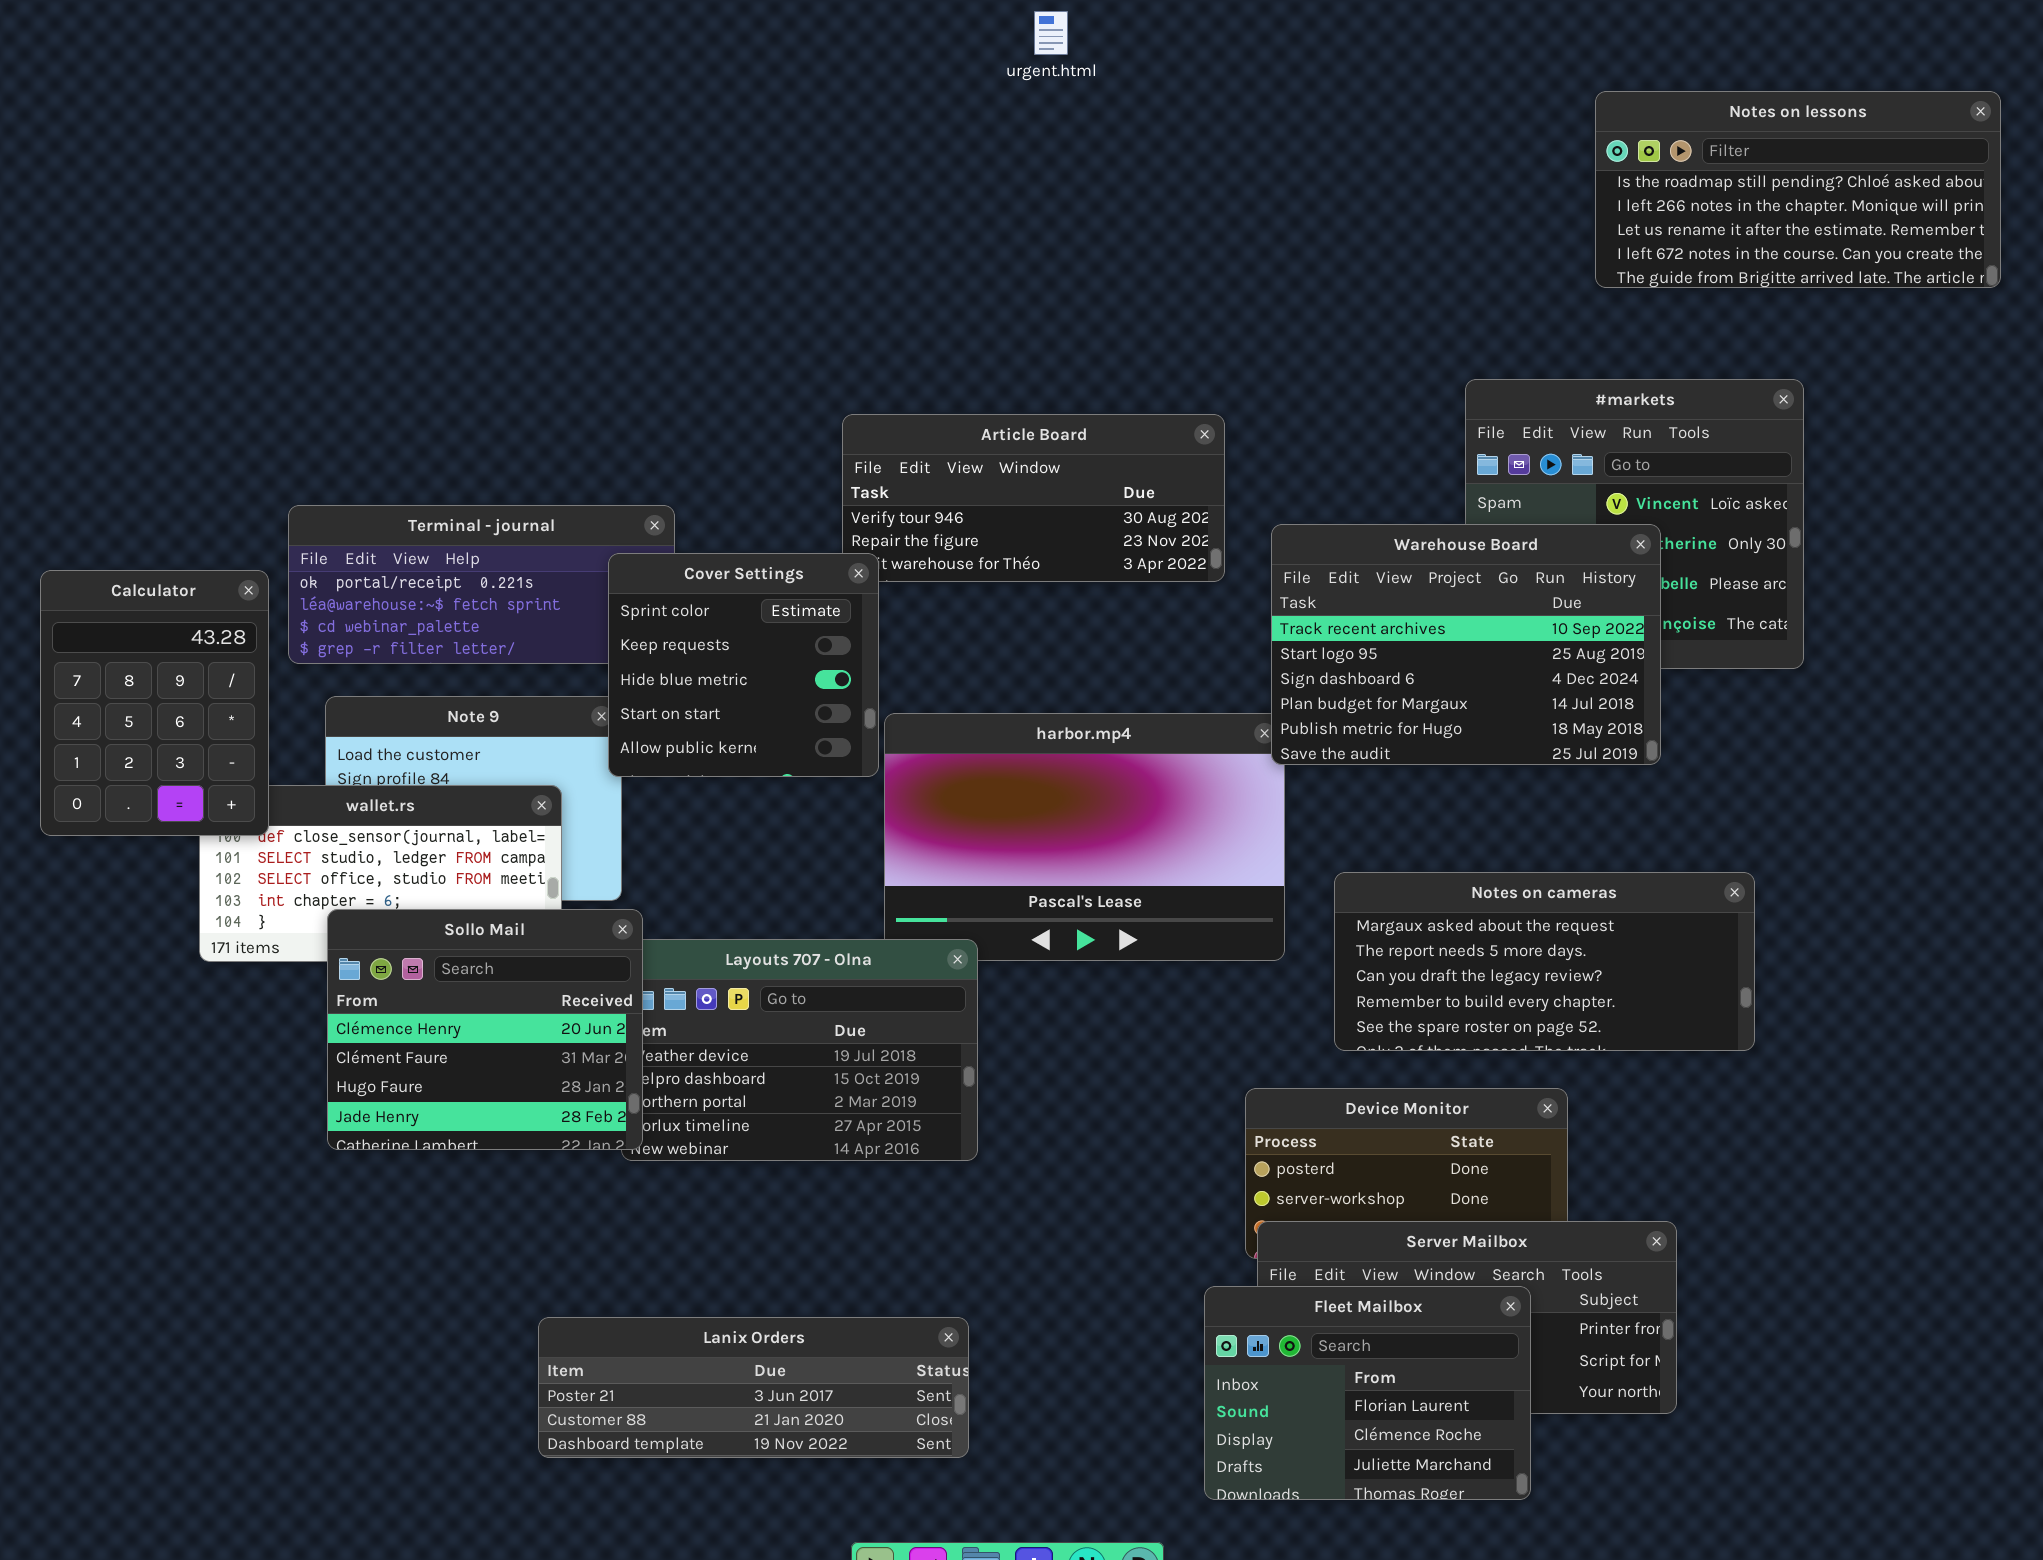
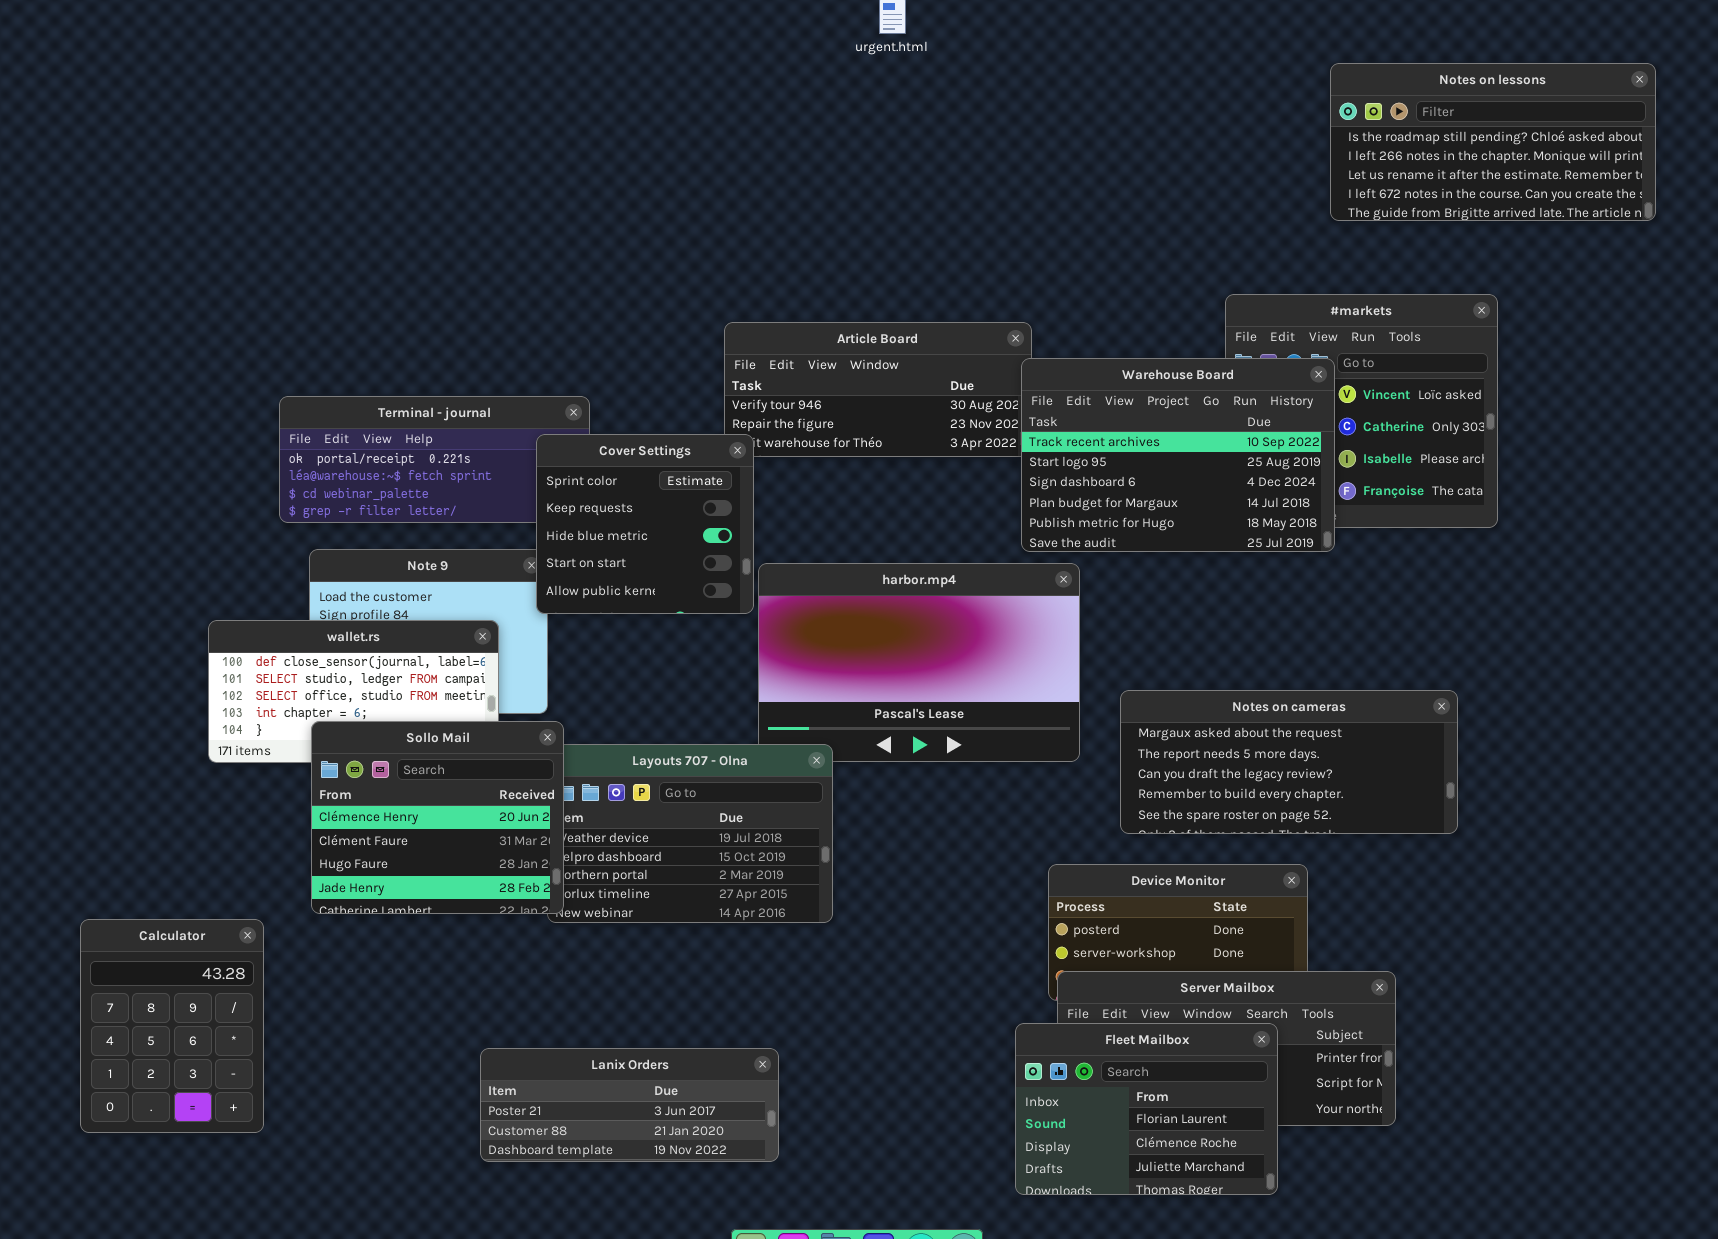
Warehouse Board: [1271,524,1661,765] -> [1021,358,1335,552], moved
Calculator: [40,570,269,836] -> [80,919,264,1133], moved
Lanix Orders: [538,1317,969,1458] -> [480,1048,779,1162], resized

